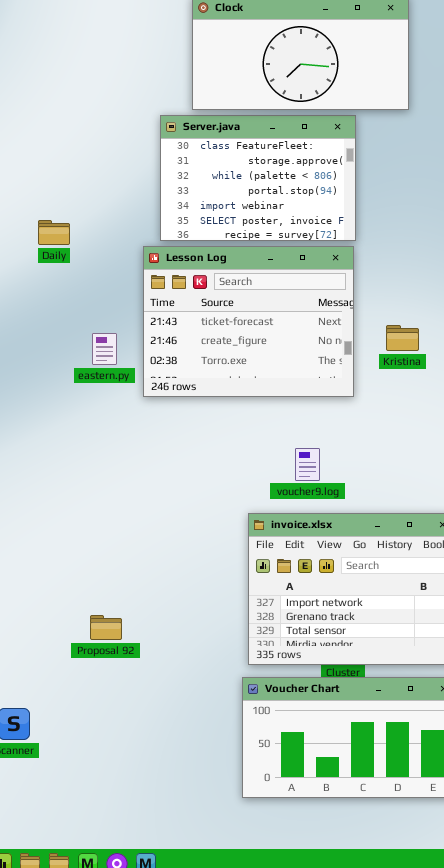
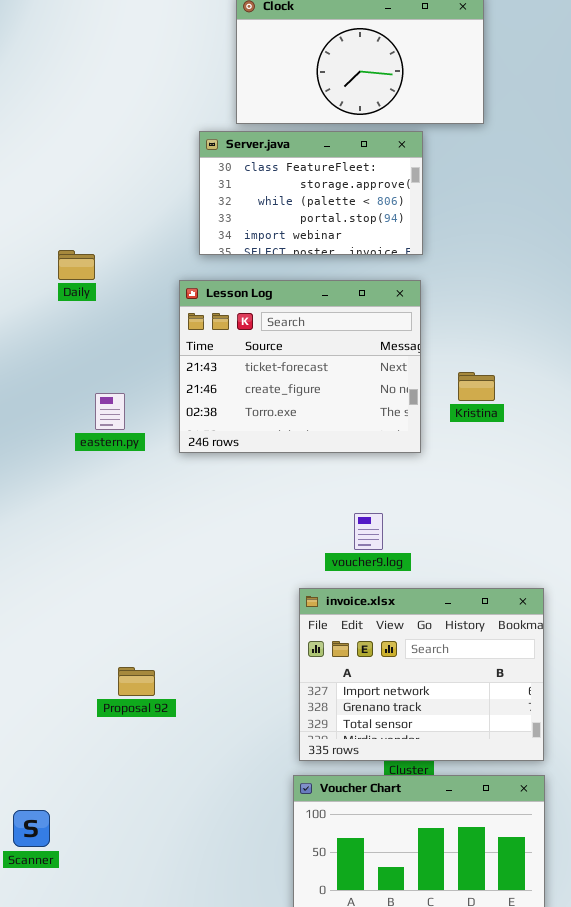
Server.java: [160,115,356,241] -> [199,131,423,255], resized
eastern.py: [92,333,117,365] -> [95,393,125,430], moved
Proposal 92: [90,615,122,640] -> [118,667,155,696], moved

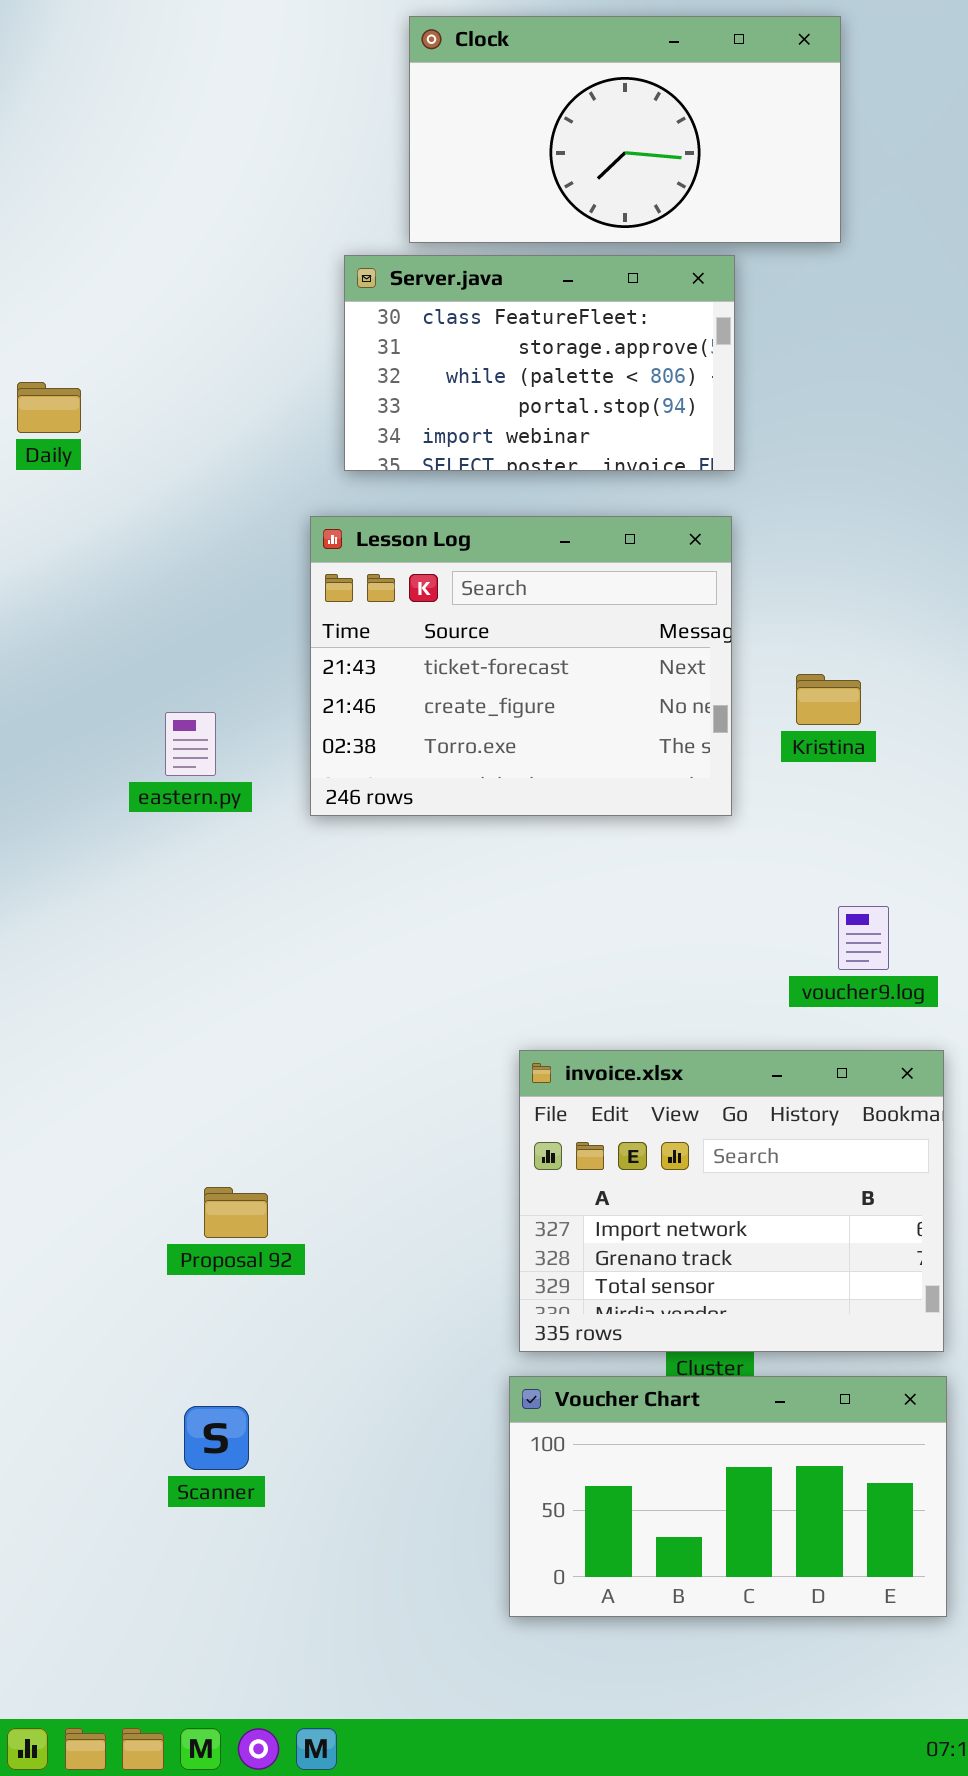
Daily: [58,250,95,280] -> [17,382,81,433], moved
voucher9.log: [354,513,383,550] -> [838,906,889,970], moved
Scanner: [13,810,50,847] -> [184,1406,249,1470], moved

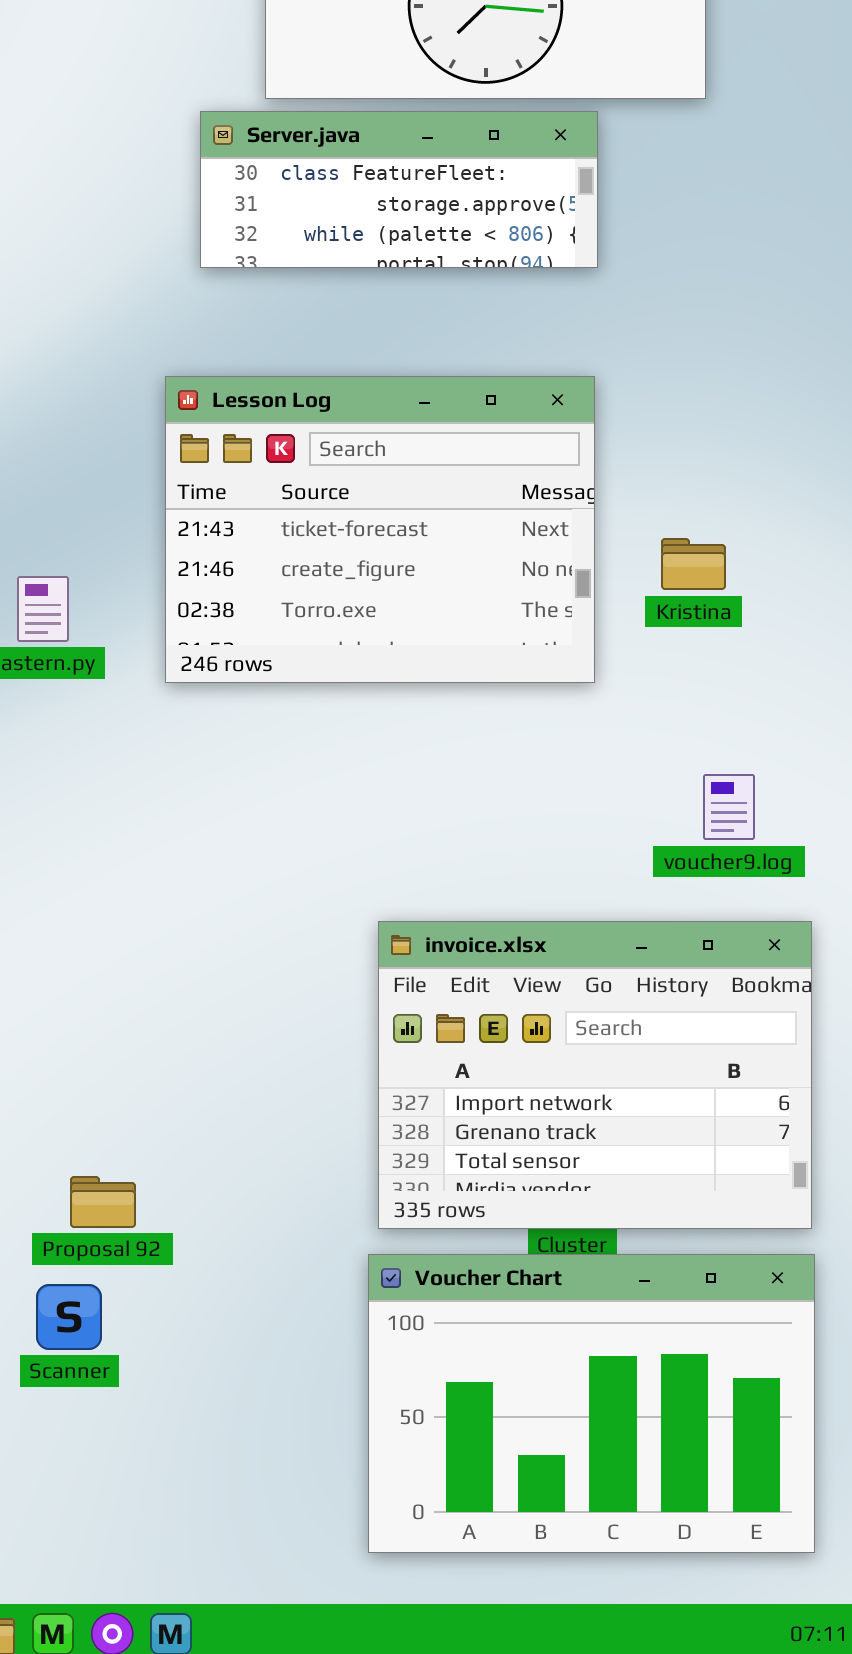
Server.java: [344,255,735,471] -> [200,111,598,268], resized
Proposal 92: [204,1187,268,1238] -> [70,1176,136,1228], moved
Voucher Chart: [509,1376,947,1617] -> [368,1254,815,1553], resized

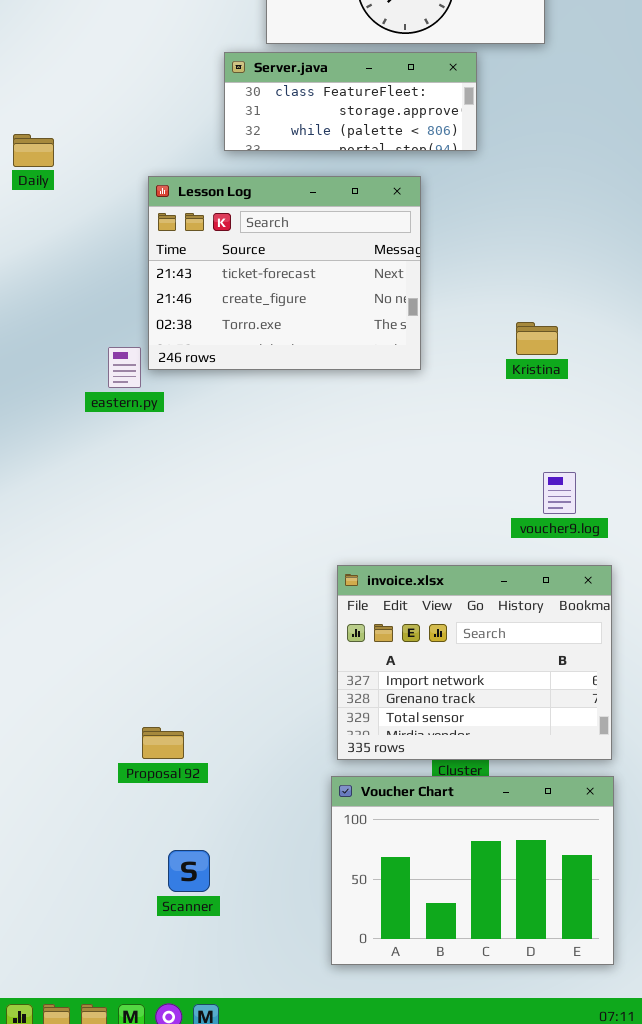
Lesson Log: [165,376,595,683] -> [148,176,421,370], moved
Scanner: [36,1284,102,1350] -> [168,850,210,892], moved

